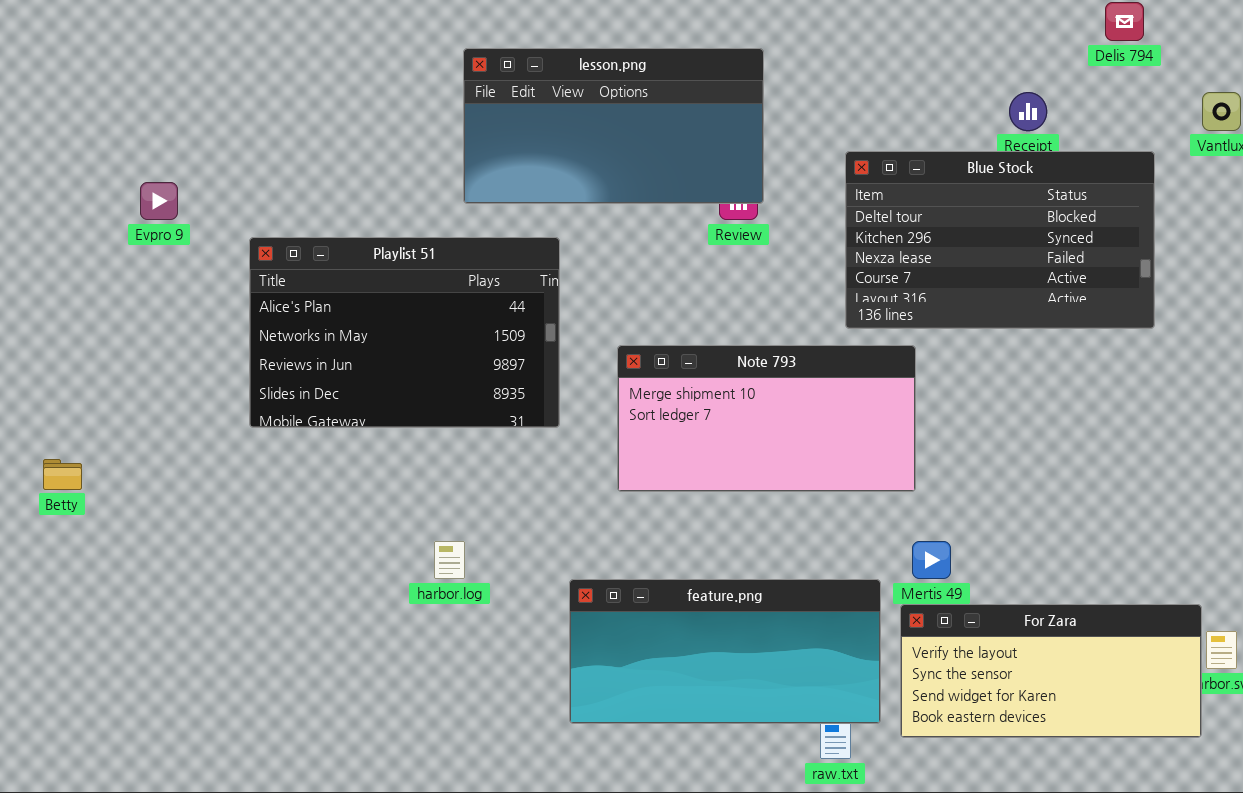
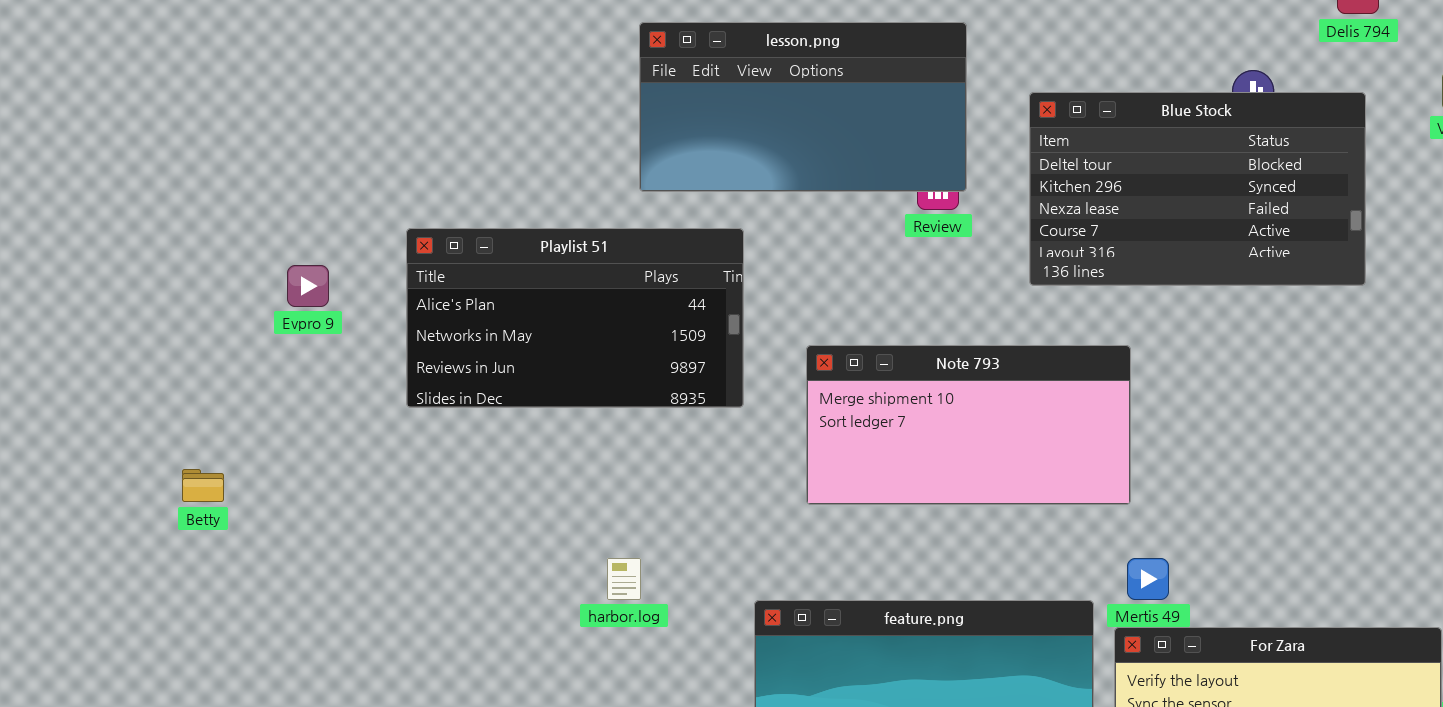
Blue Stock: [845,151,1155,329] -> [1029,92,1366,286], moved
Evpro 9: [140,182,178,220] -> [287,265,329,307], moved
Playlist 51: [249,237,560,428] -> [406,228,744,408], resized

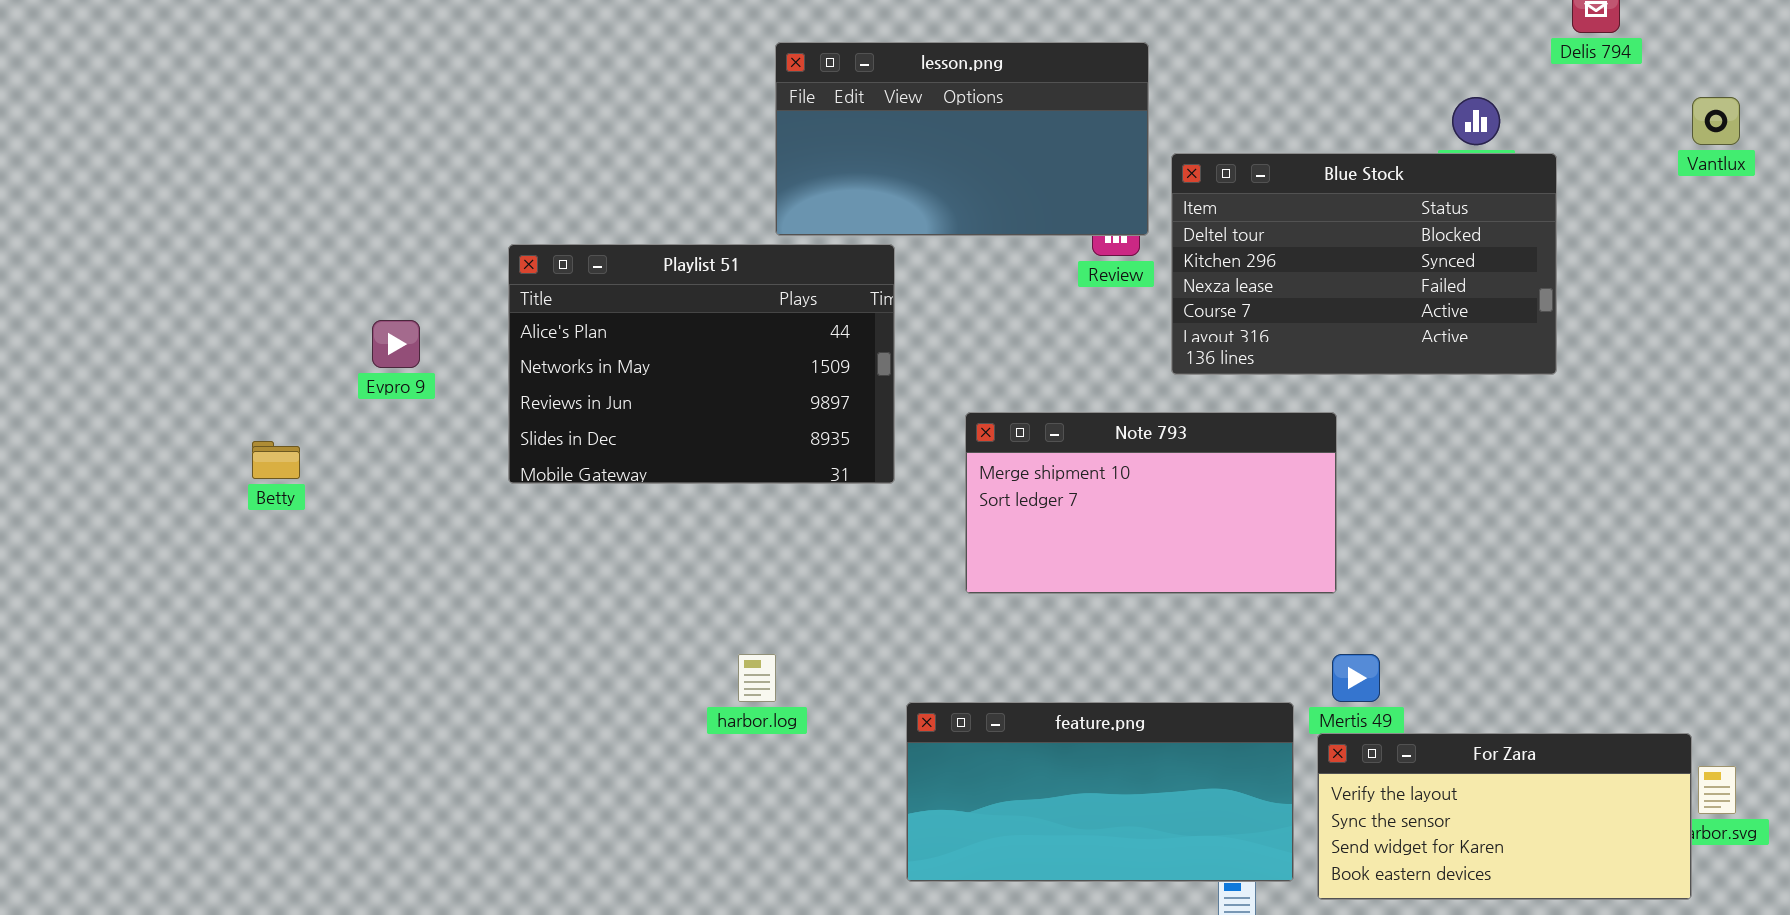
Blue Stock: [1029,92,1366,286] -> [1171,153,1557,375], moved
Playlist 51: [406,228,744,408] -> [508,244,895,484], resized
Betty: [182,469,224,502] -> [252,441,300,479], moved

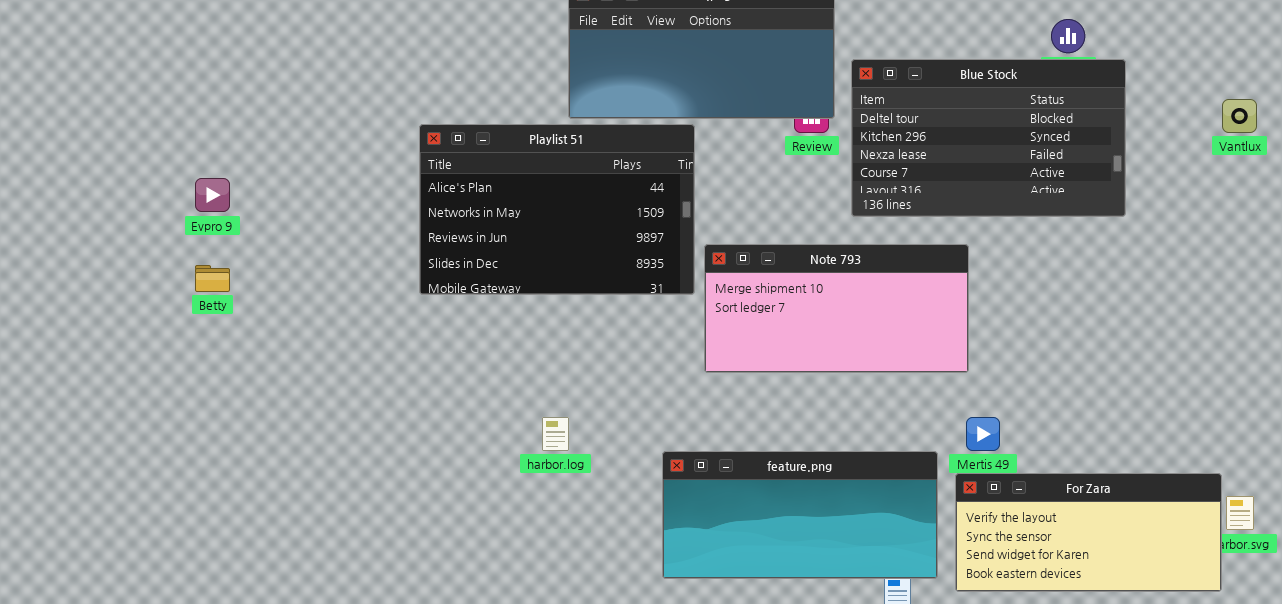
Vantlux: [1692,97,1740,145] -> [1222,99,1257,133], moved
Playlist 51: [508,244,895,484] -> [419,124,695,295], moved
Evpro 9: [372,320,420,368] -> [195,178,230,212], moved

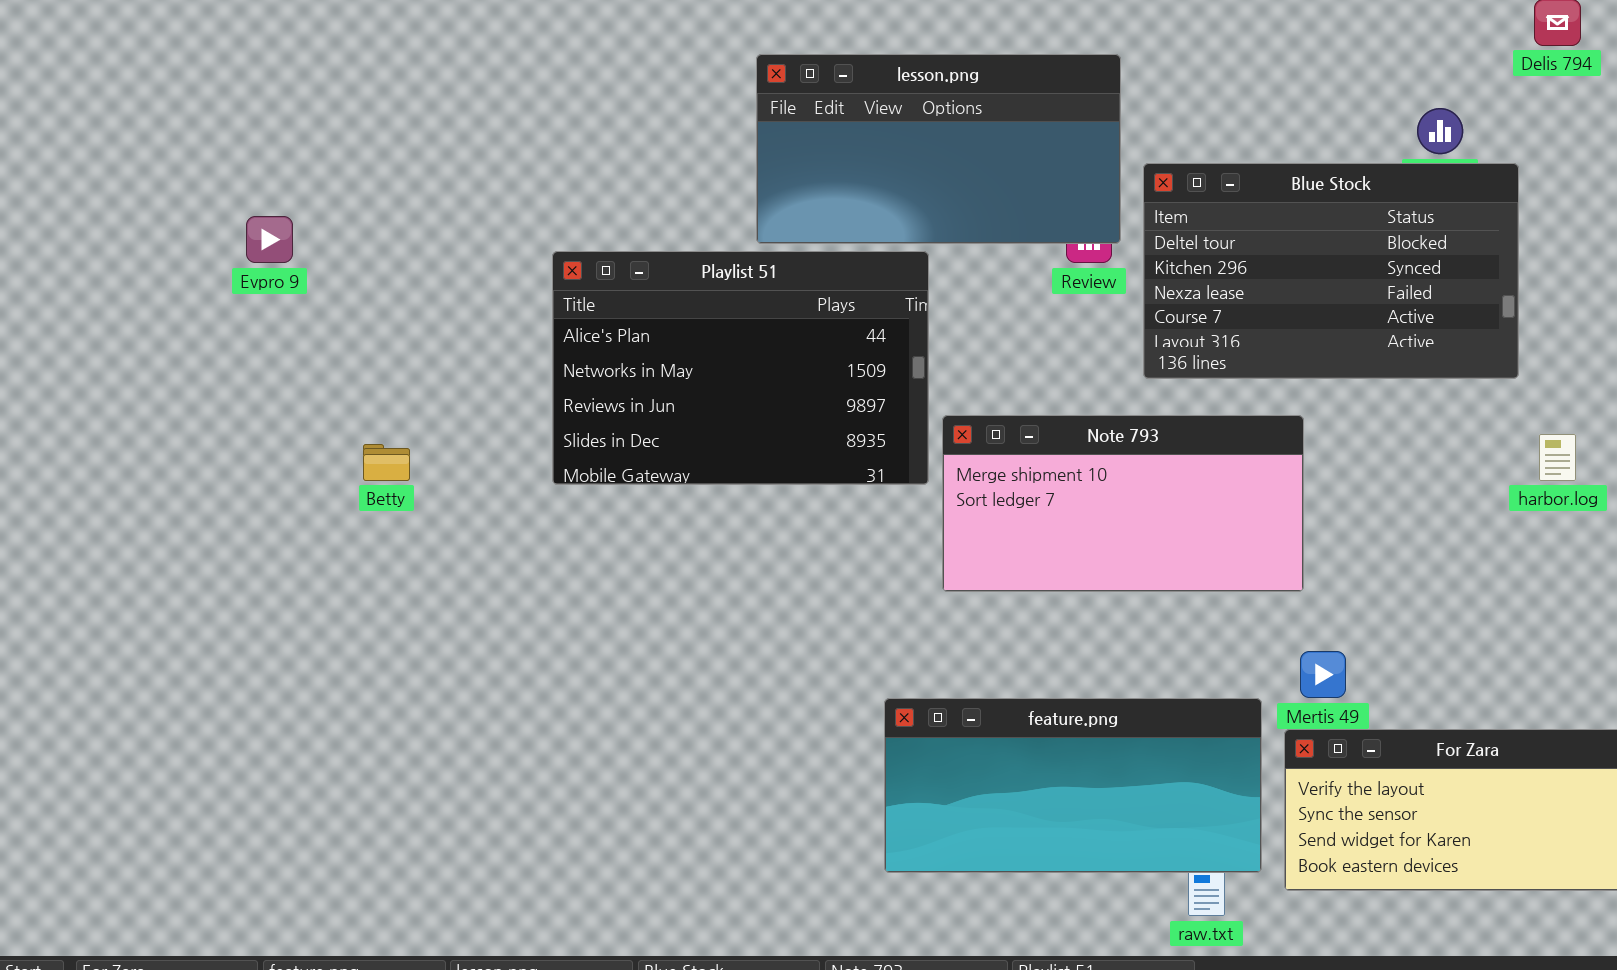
Evpro 9: [195,178,230,212] -> [246,216,293,263], moved
Betty: [195,265,230,292] -> [363,444,410,481], moved
harbor.log: [542,417,569,451] -> [1539,434,1576,481], moved

